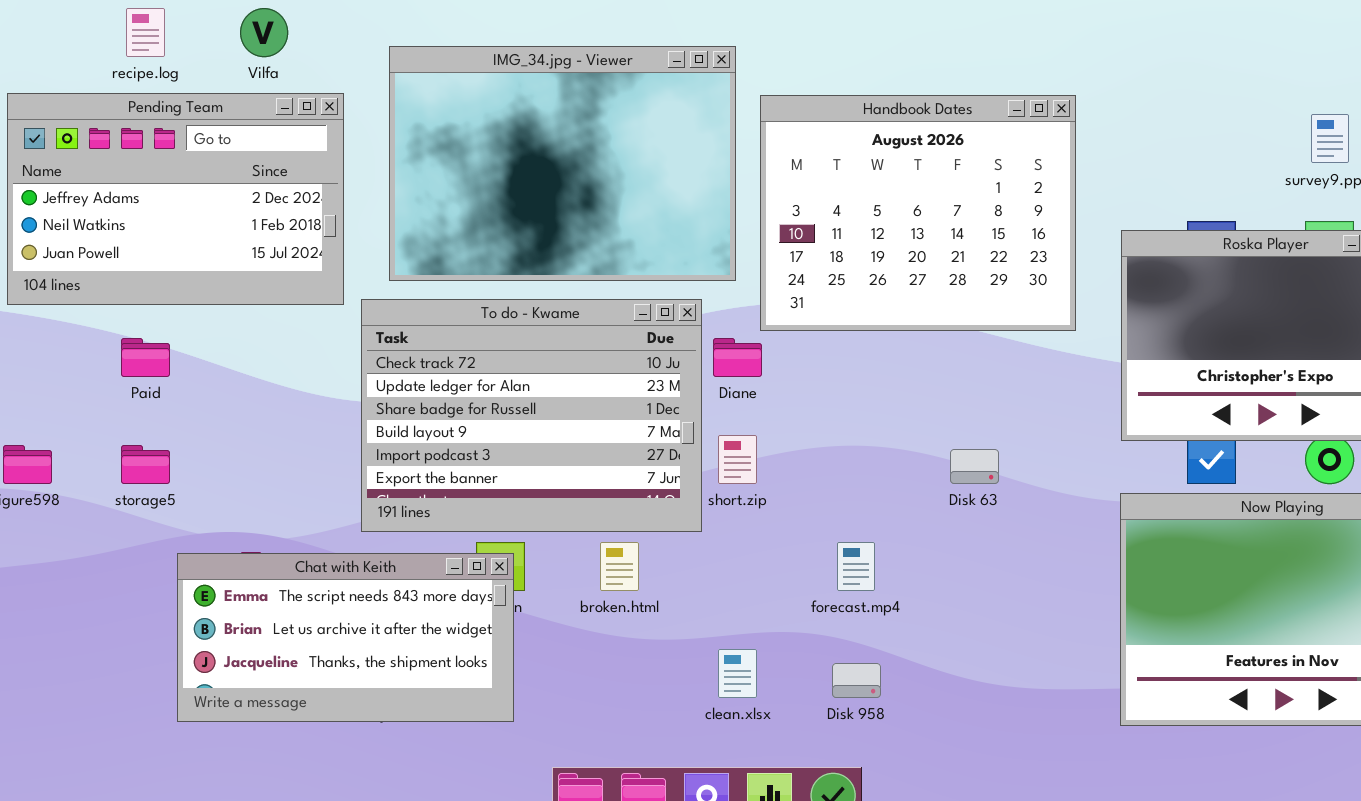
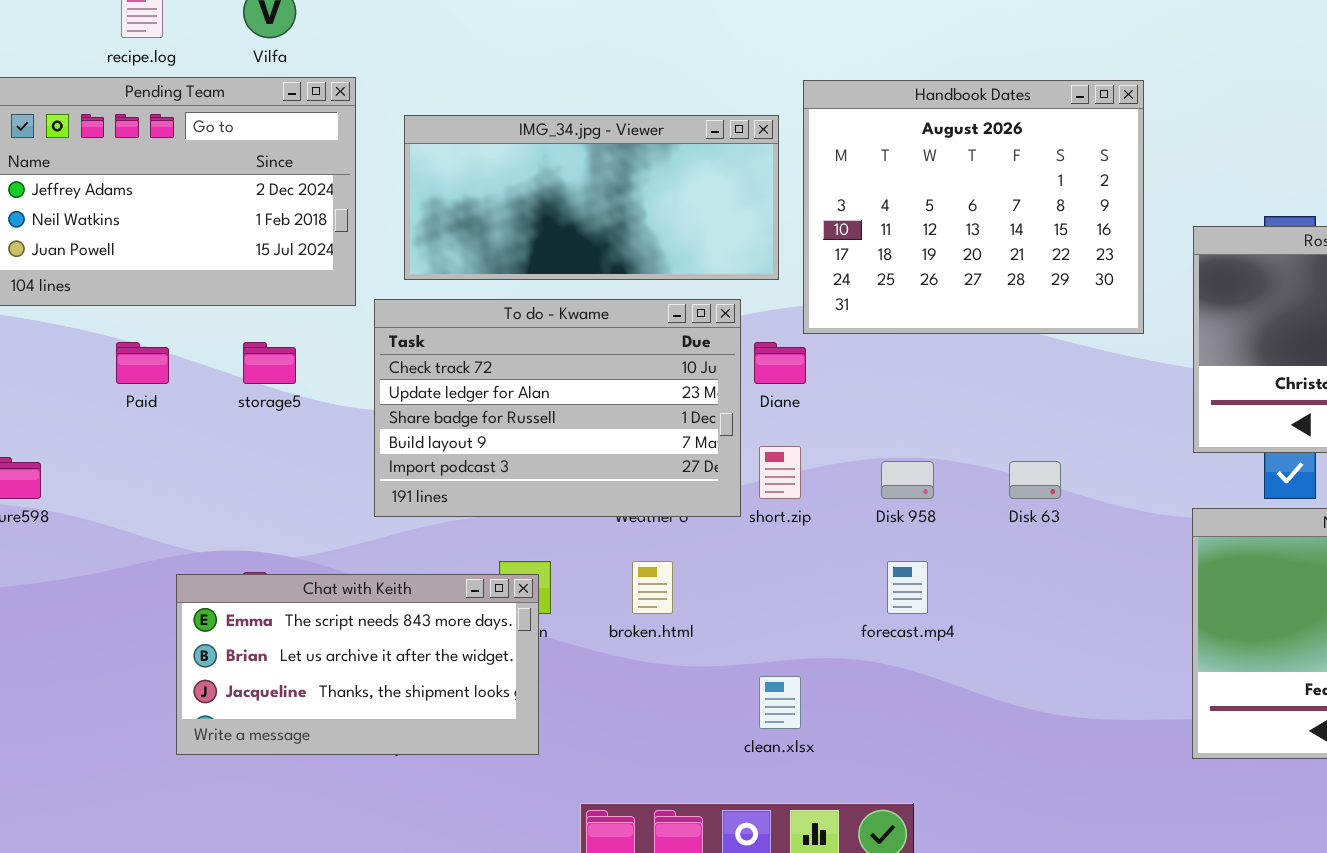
IMG_34.jpg - Viewer: [389,46,736,281] -> [404,115,779,280], resized
To do - Kwame: [361,299,702,532] -> [374,299,741,517], resized
storage5: [121,445,170,484] -> [243,342,296,384], moved
Disk 958: [832,663,881,698] -> [881,461,934,499], moved

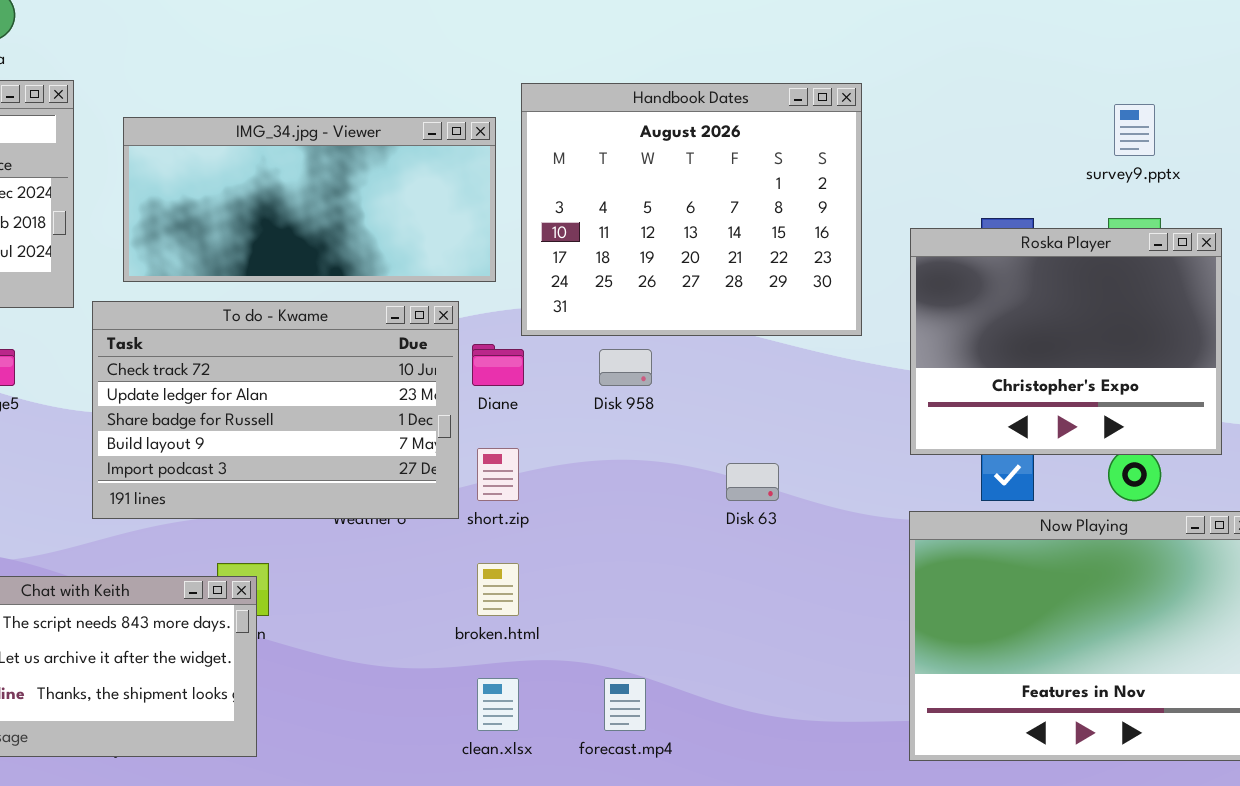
Disk 958: [881,461,934,499] -> [599,349,652,386], moved
broken.html: [632,561,673,614] -> [477,563,519,616], moved
forecast.mp4: [887,561,928,614] -> [604,678,646,731], moved

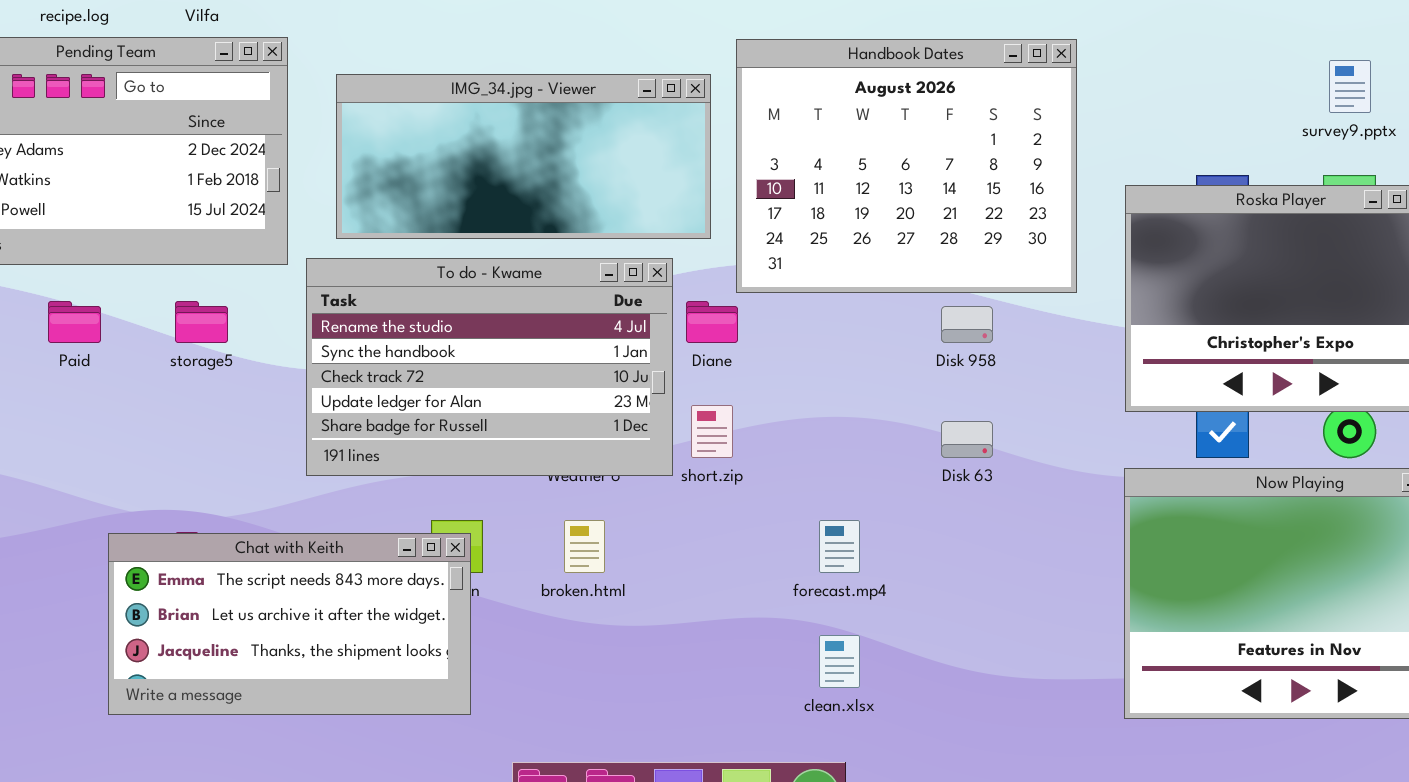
To do - Kwame: [92,301,459,519] -> [306,258,673,476], scrolled up 2 rows
Disk 958: [599,349,652,386] -> [941,306,993,343], moved
broken.html: [477,563,519,616] -> [564,520,605,573], moved
clean.xlsx: [477,678,519,731] -> [819,635,860,688], moved
forecast.mp4: [604,678,646,731] -> [819,520,860,573], moved

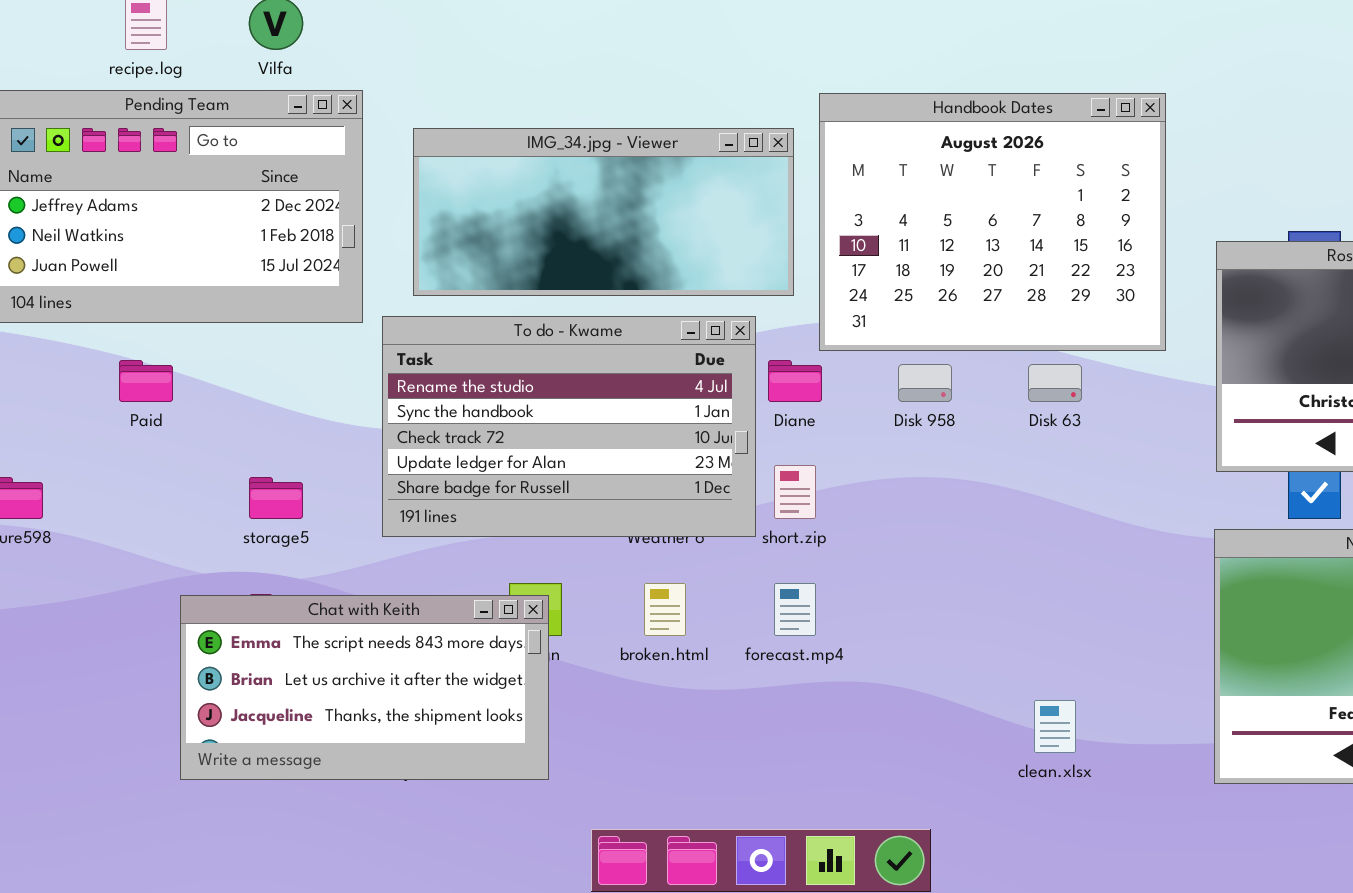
storage5: [175,301,228,343] -> [249,477,303,519], moved
Disk 958: [941,306,993,343] -> [898,364,952,402], moved
Disk 63: [941,421,993,458] -> [1028,364,1082,402], moved
forecast.mp4: [819,520,860,573] -> [774,583,816,636], moved
clean.xlsx: [819,635,860,688] -> [1034,700,1076,753], moved

